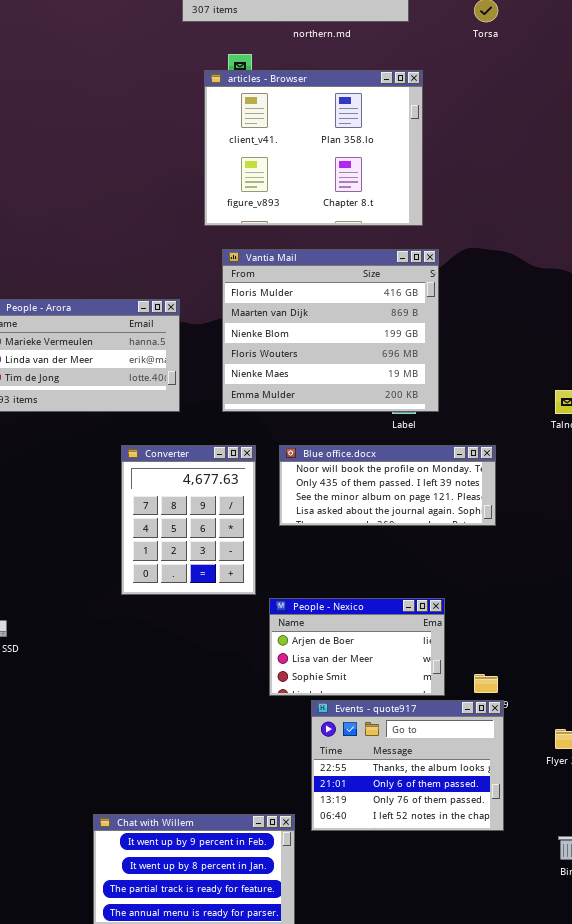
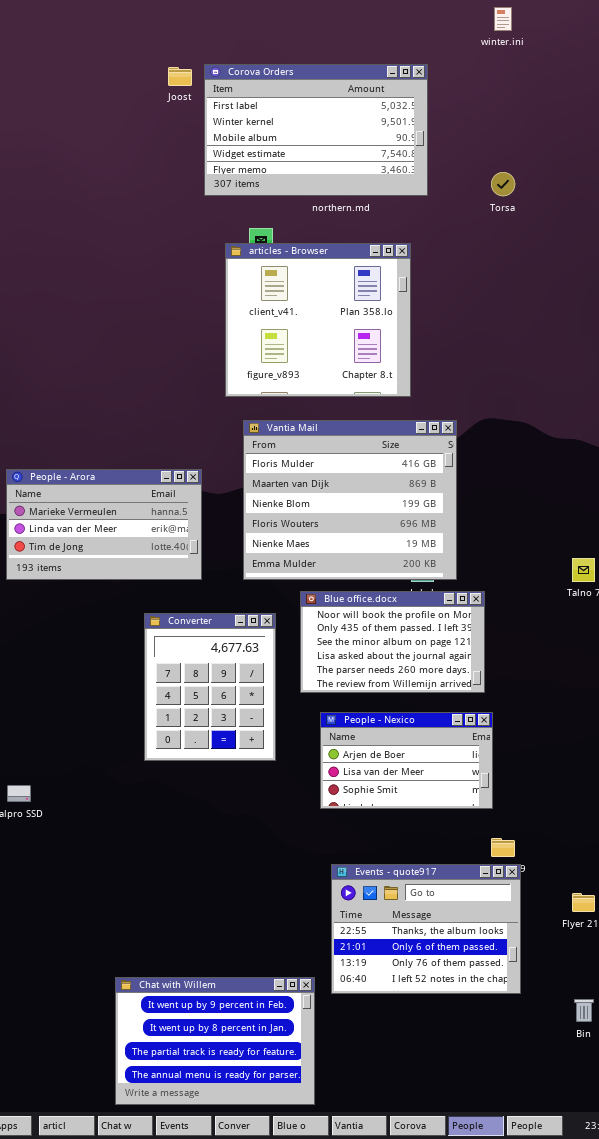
articles - Browser: [204,70,423,226] -> [225,243,411,397], resized
Blue office.docx: [279,445,496,526] -> [300,591,485,693], resized
People - Nexico: [269,598,445,696] -> [320,712,493,809], moved

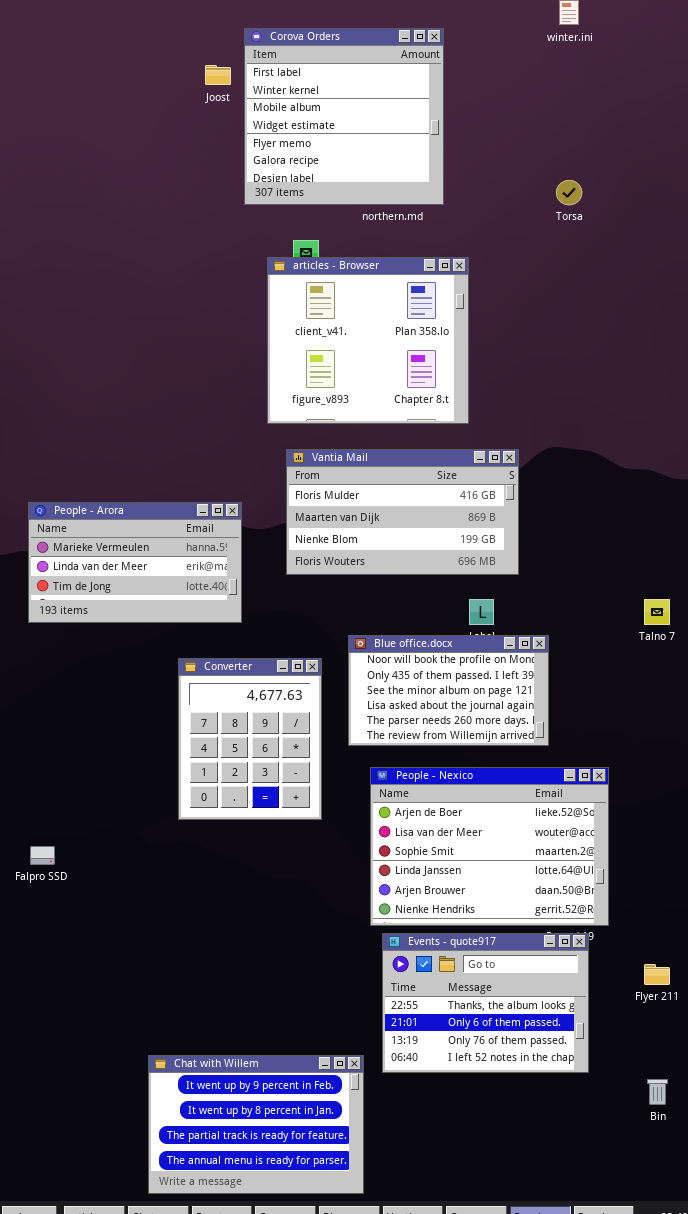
Corova Orders: [204,64,428,196] -> [244,28,444,205], resized
Vantia Mail: [243,420,457,580] -> [286,449,519,575], resized
People - Nexico: [320,712,493,809] -> [370,767,609,926], resized

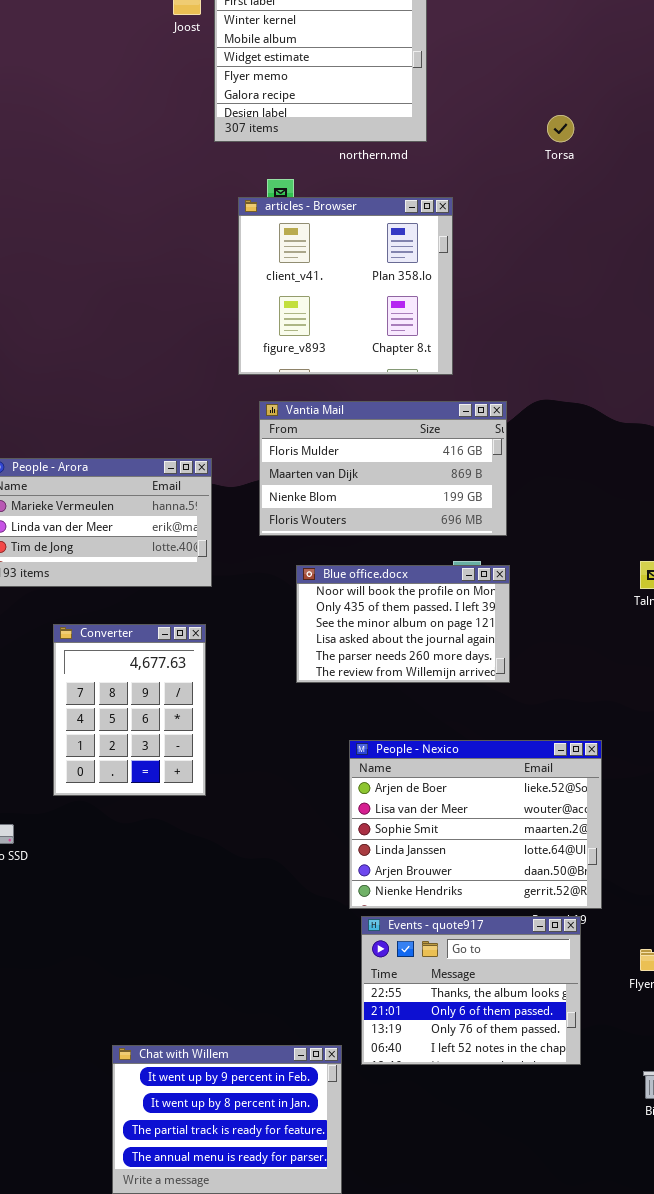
Blue office.docx: [348,635,549,746] -> [296,565,510,683], moved
Converter: [178,658,322,820] -> [53,624,206,796], moved

